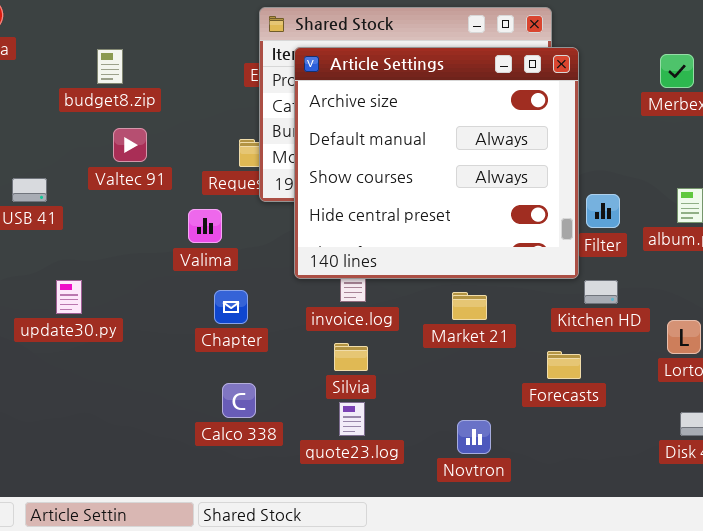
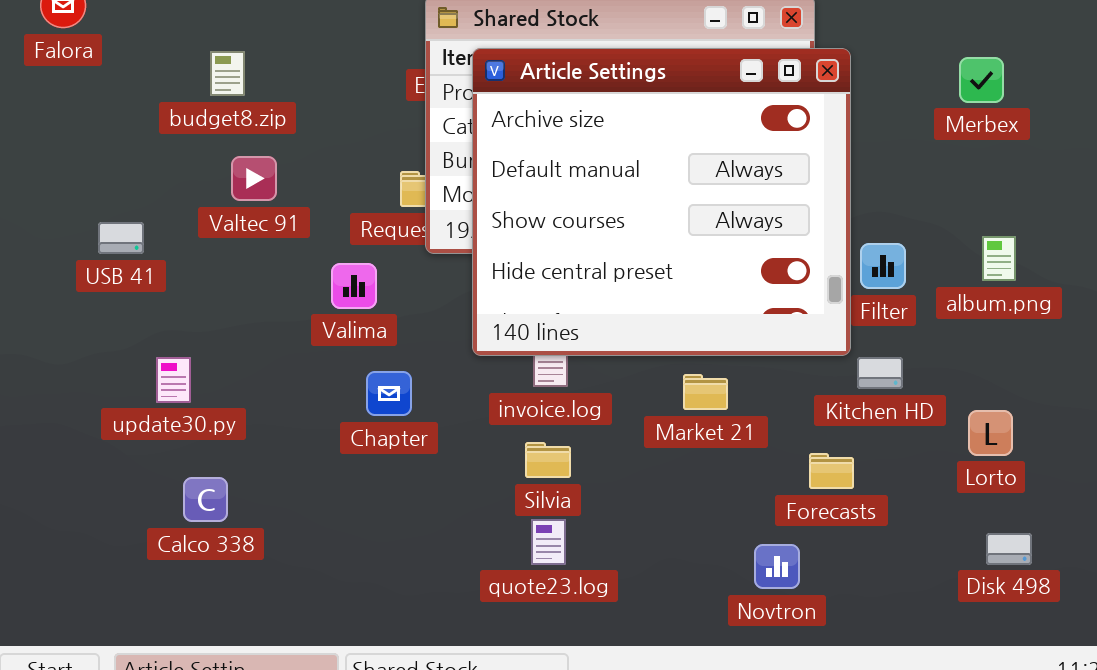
Calco 338: [222,383,256,418] -> [183,477,228,522], moved
Novtron: [457,420,491,454] -> [754,544,800,589], moved

